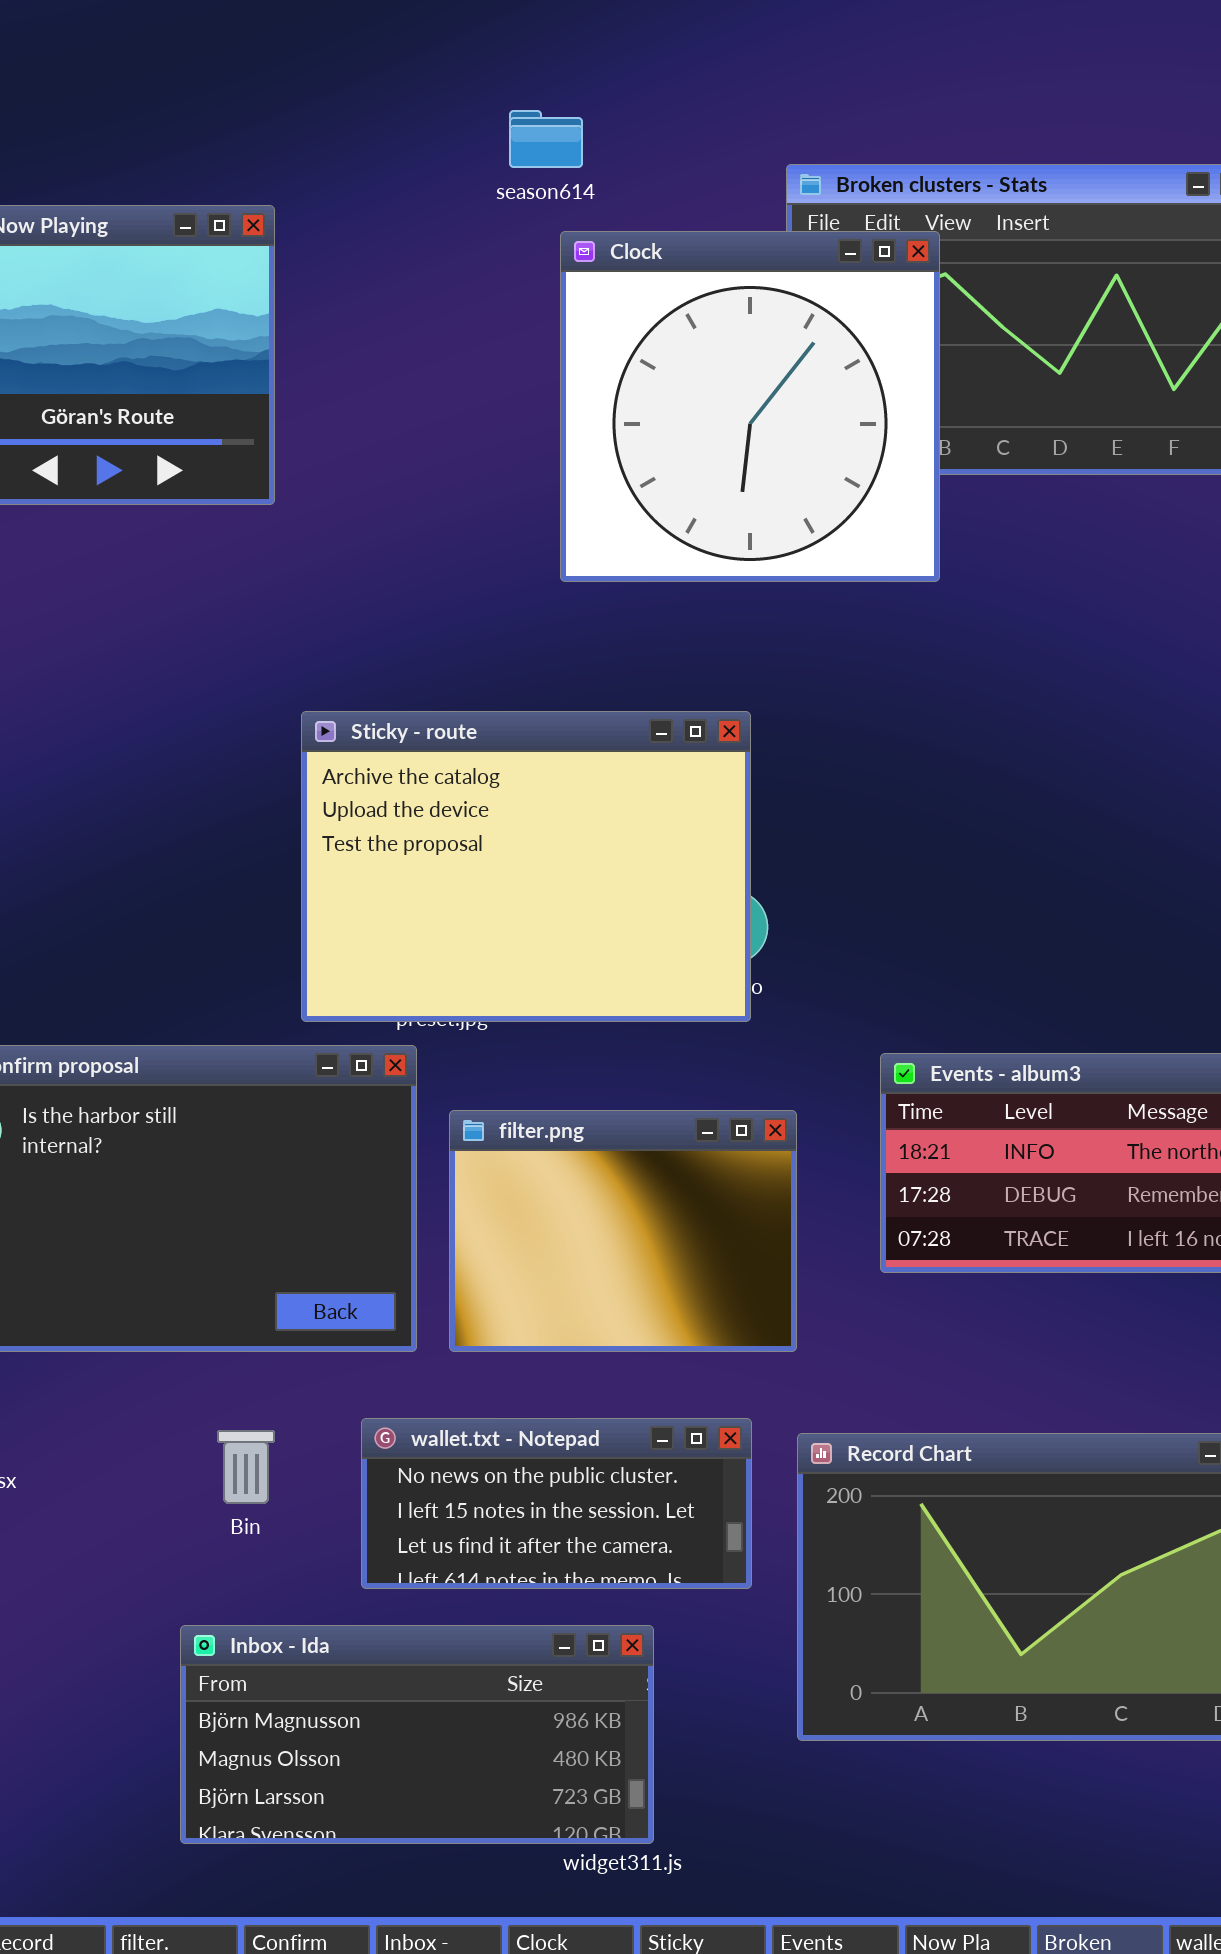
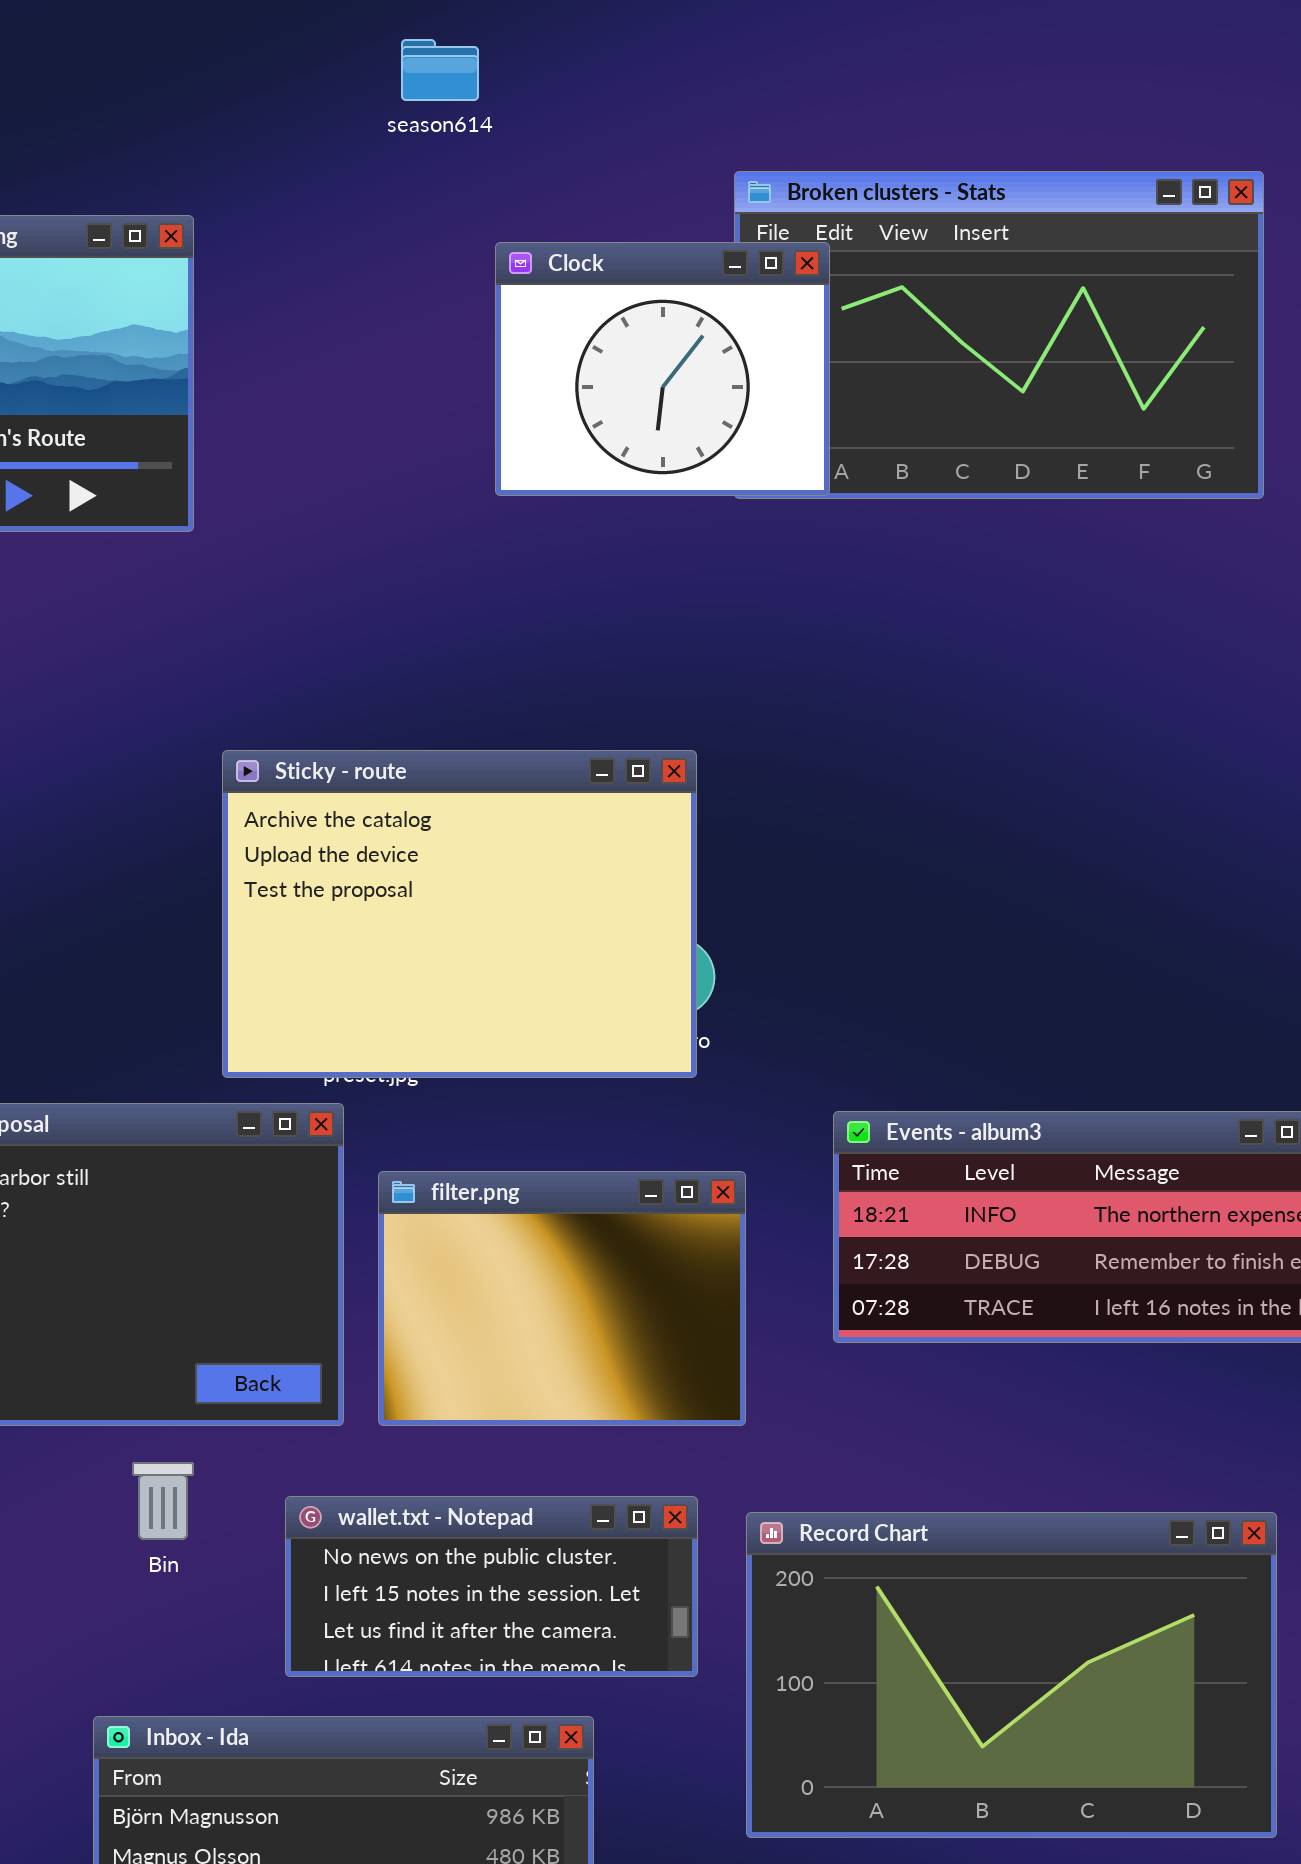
season614: [509,110,583,168] -> [401,39,479,101], moved
Clock: [560,231,940,582] -> [495,242,830,496], resized
Bin: [217,1430,275,1504] -> [132,1462,194,1540], moved

